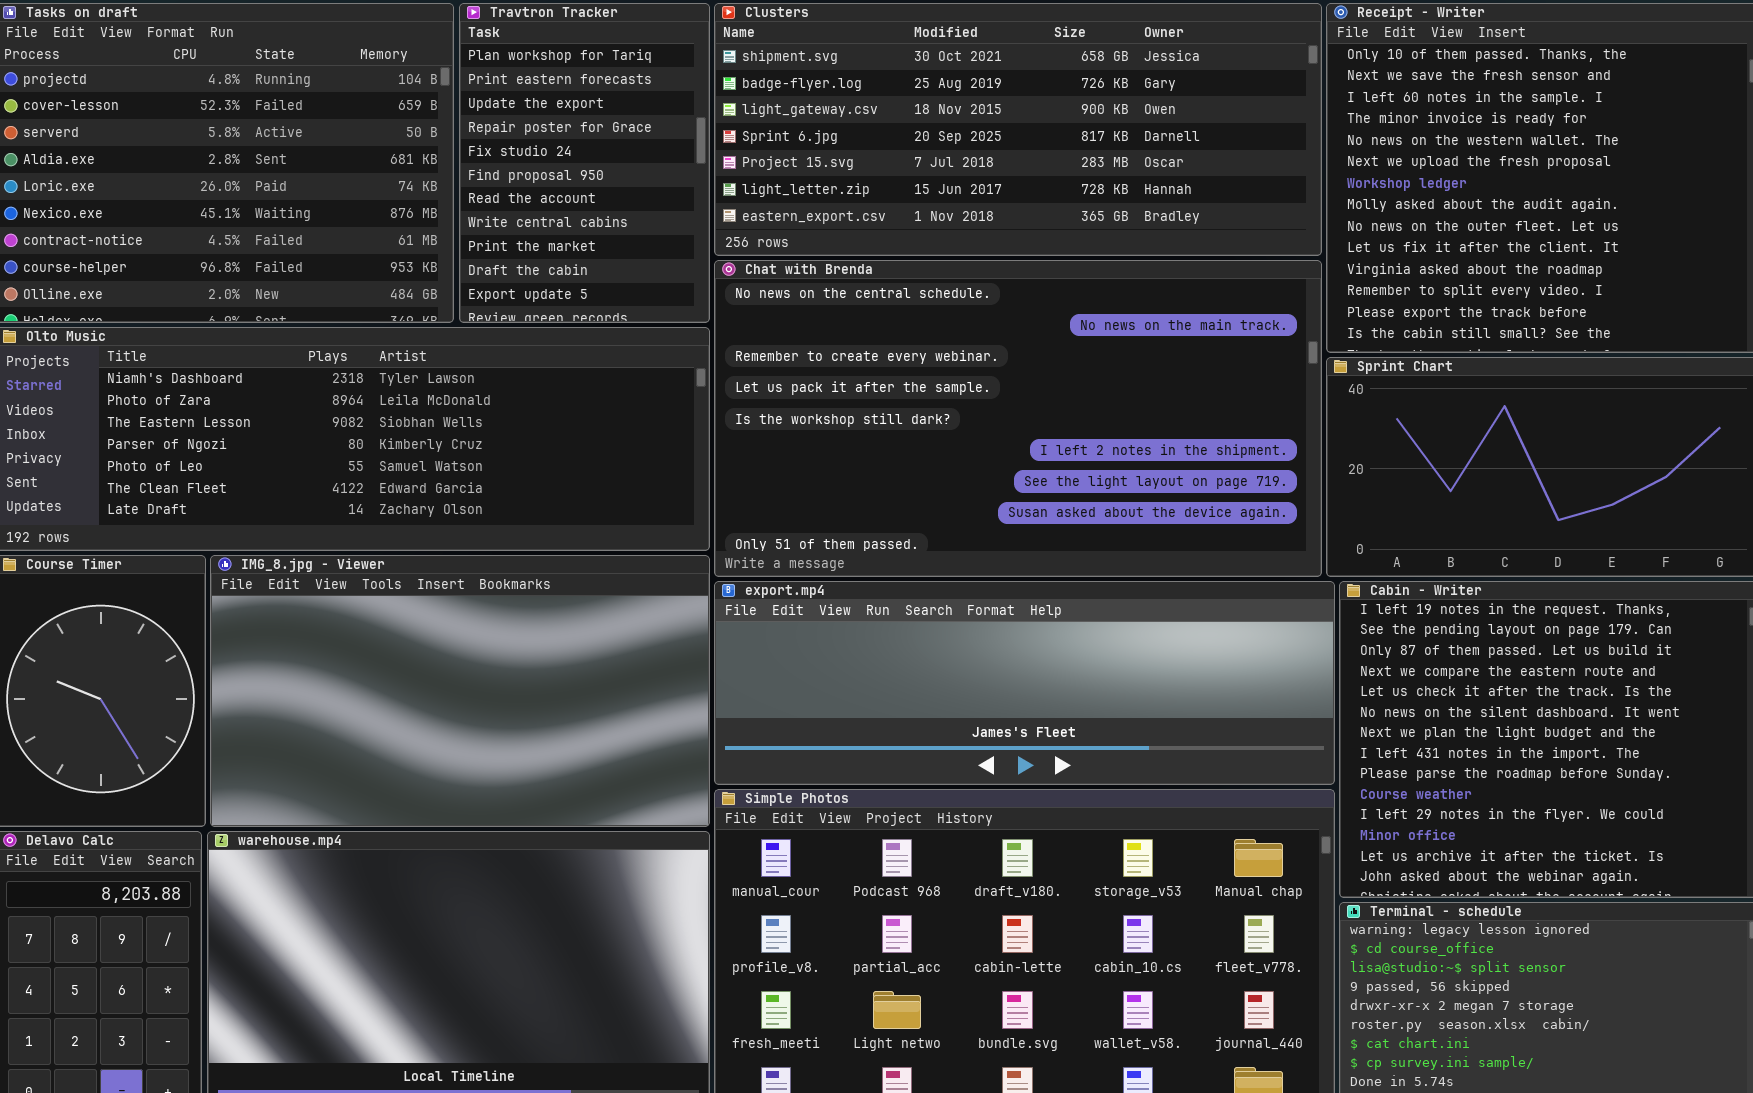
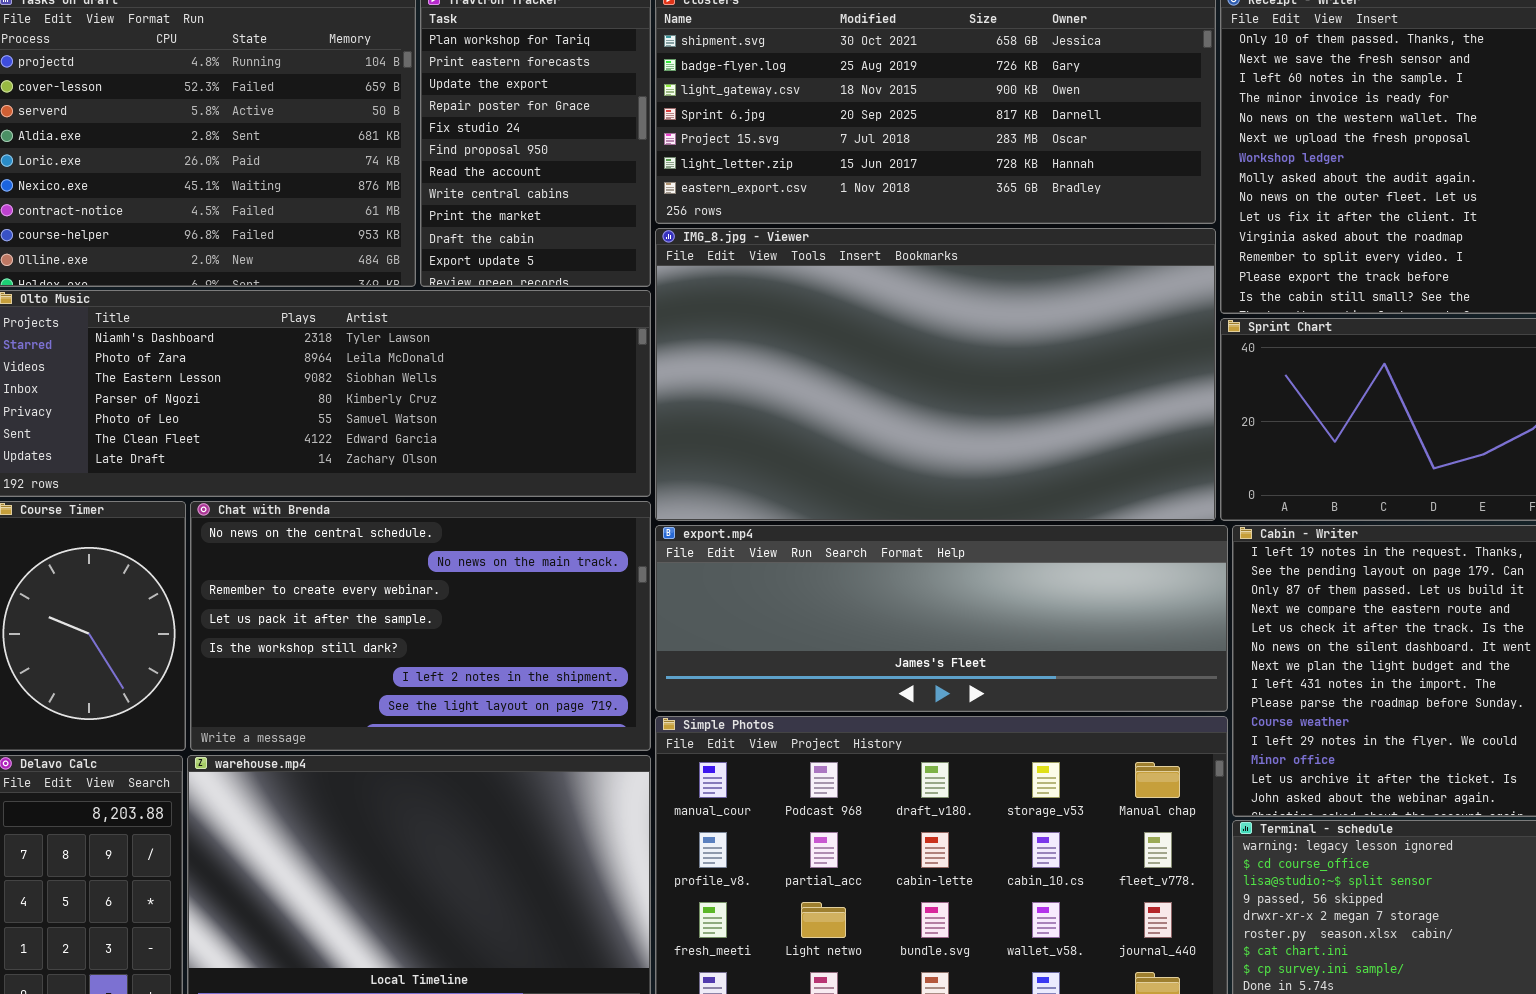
Chat with Brenda: [714,260,1322,577] -> [190,501,651,751], moved, resized
IMG_8.jpg - Viewer: [210,555,710,827] -> [655,228,1216,521], moved, resized

